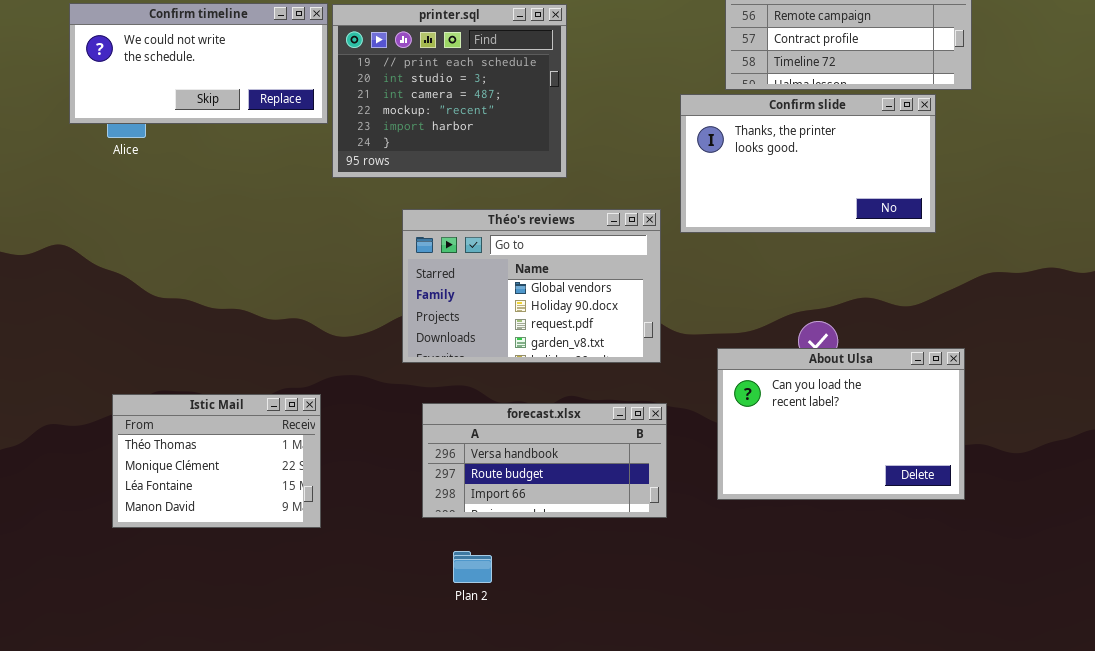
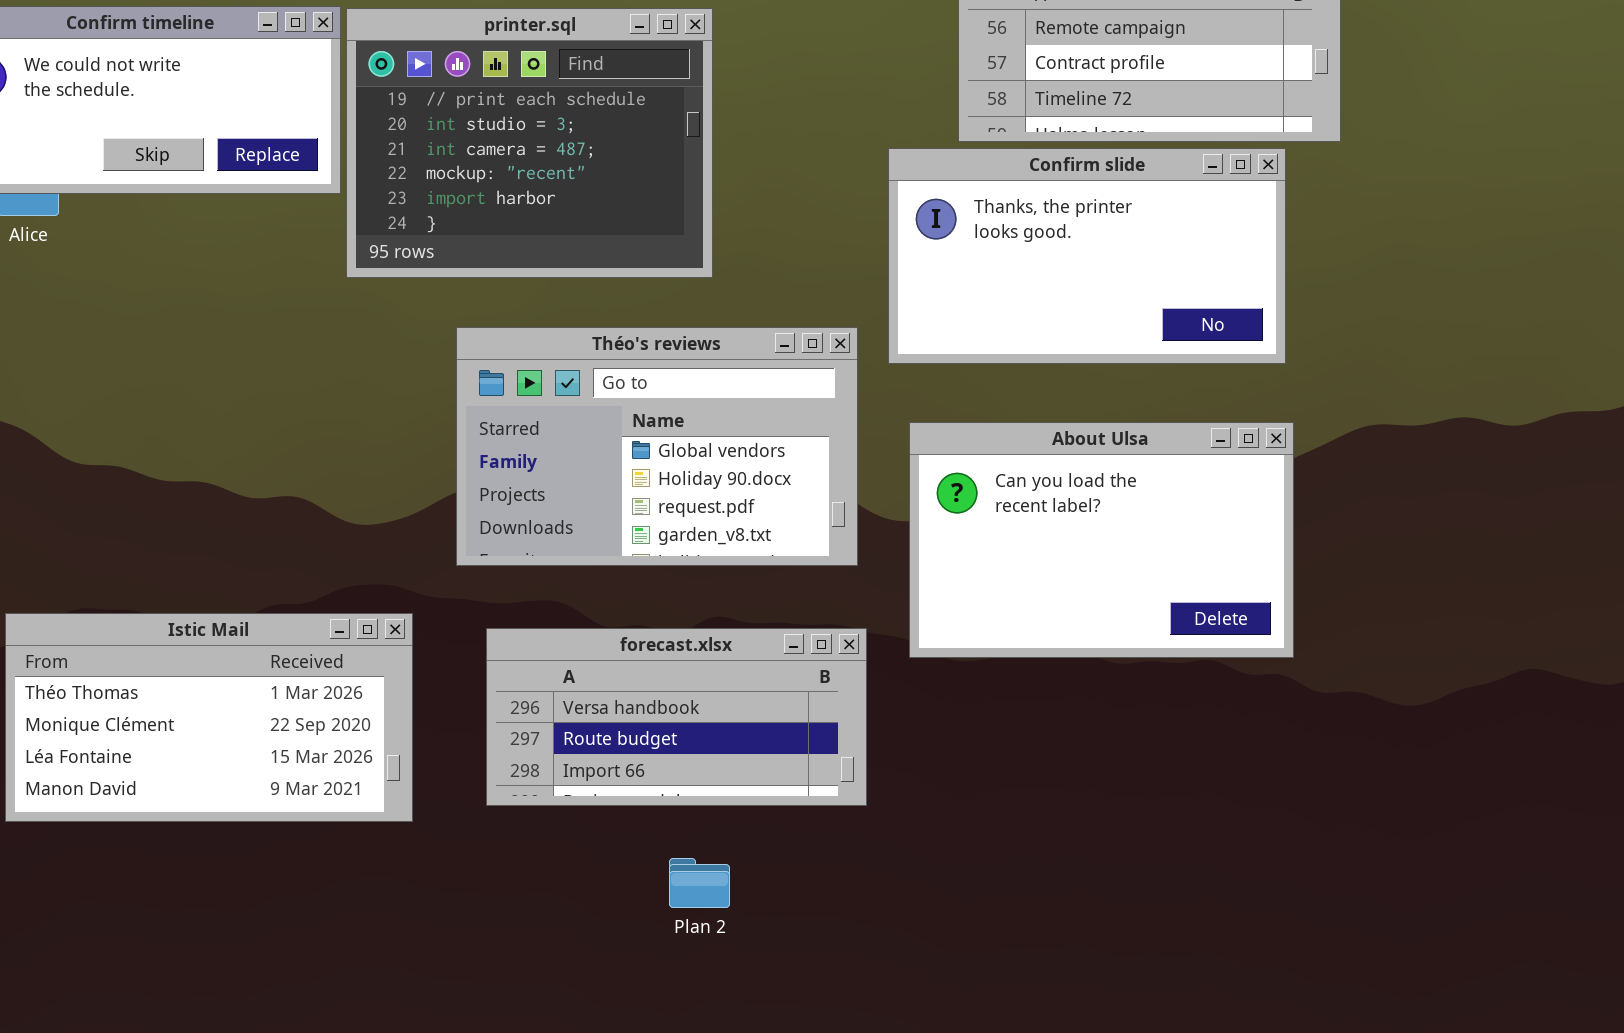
About Ulsa: [717,348,965,500] -> [909,422,1294,658], moved
Istic Mail: [112,394,321,528] -> [5,613,413,822], resized
Plan 2: [453,551,492,583] -> [669,858,730,908], moved

